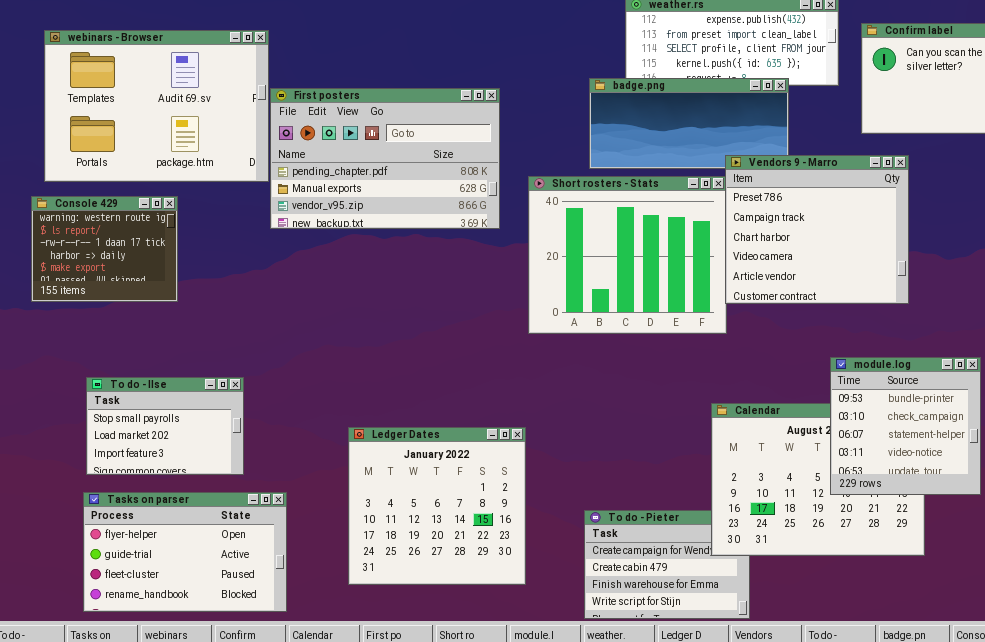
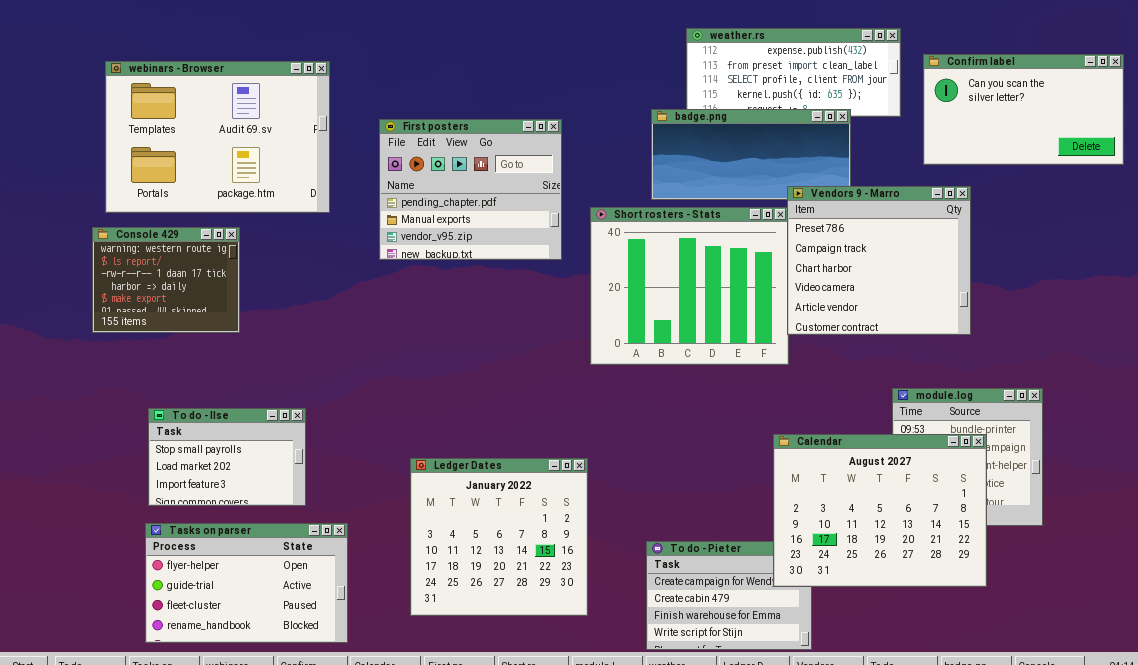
First posters: [270,88,500,229] -> [379,119,562,260], resized
Calendar: [711,403,925,556] -> [773,434,987,587], raised

